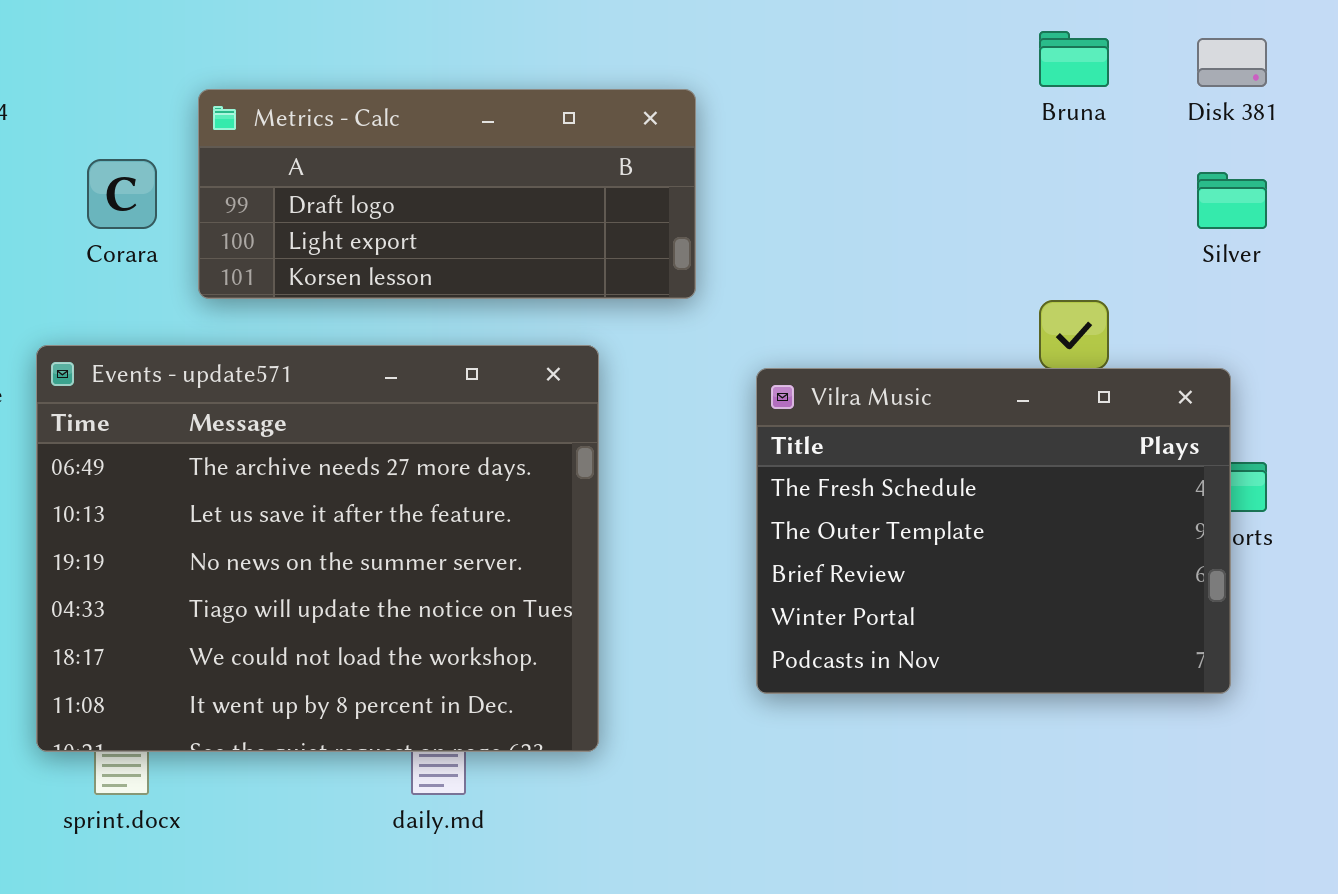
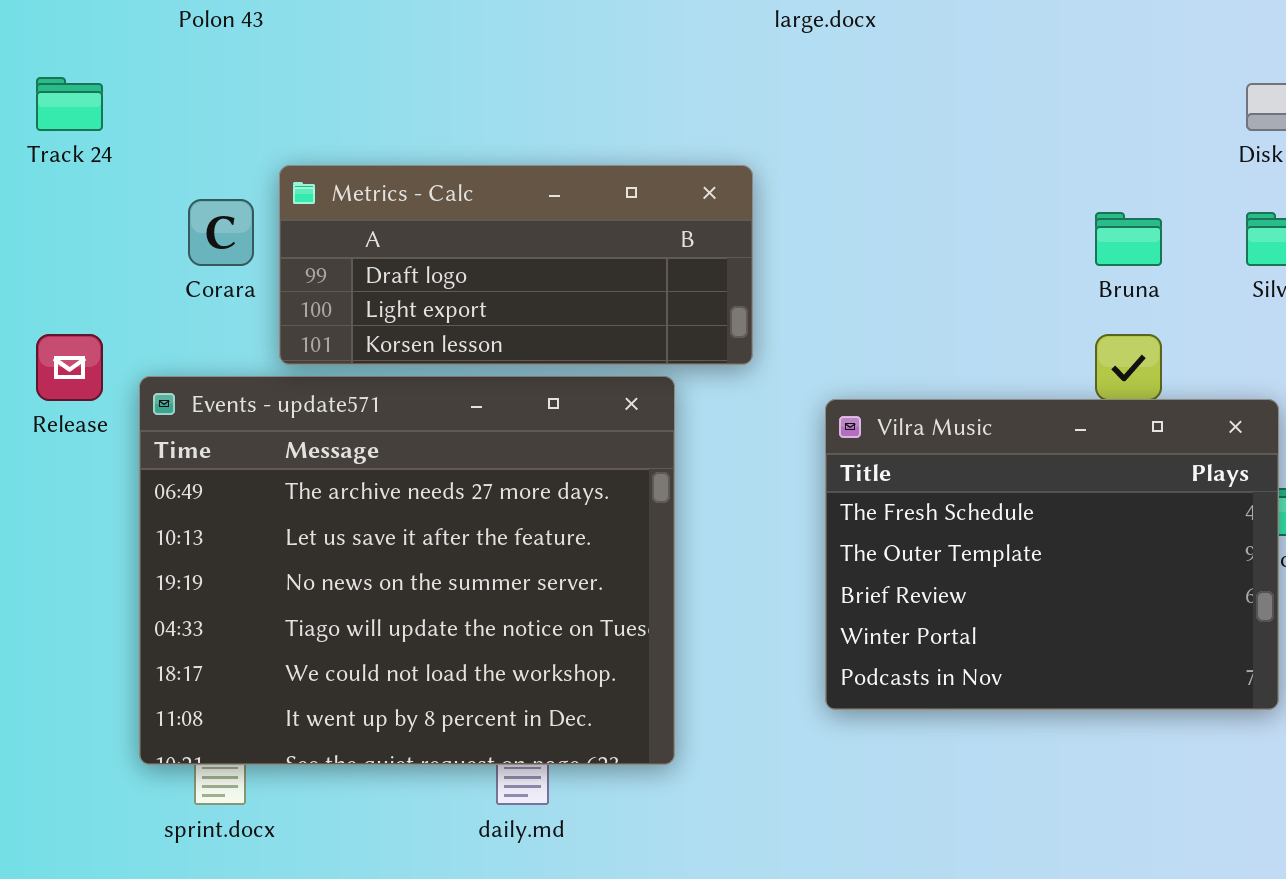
Bruna: [1039,31,1109,87] -> [1095,212,1162,266], moved
Metrics - Calc: [198,89,696,299] -> [279,165,753,365], moved

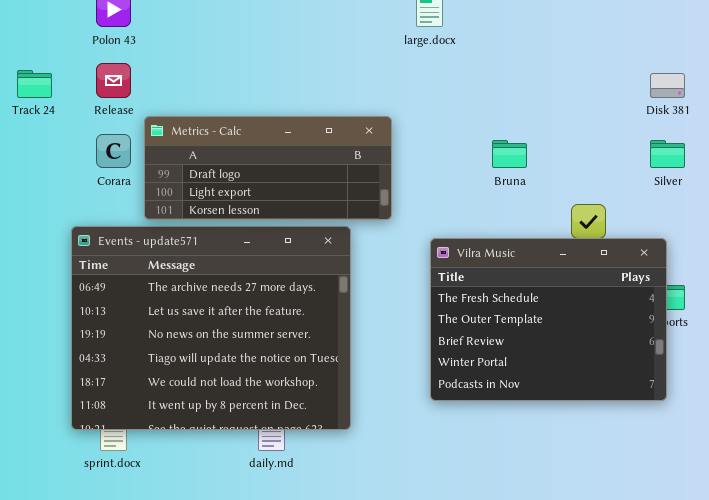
Bruna: [1095,212,1162,266] -> [492,140,527,168], moved
Release: [36,334,103,401] -> [96,63,131,98], moved

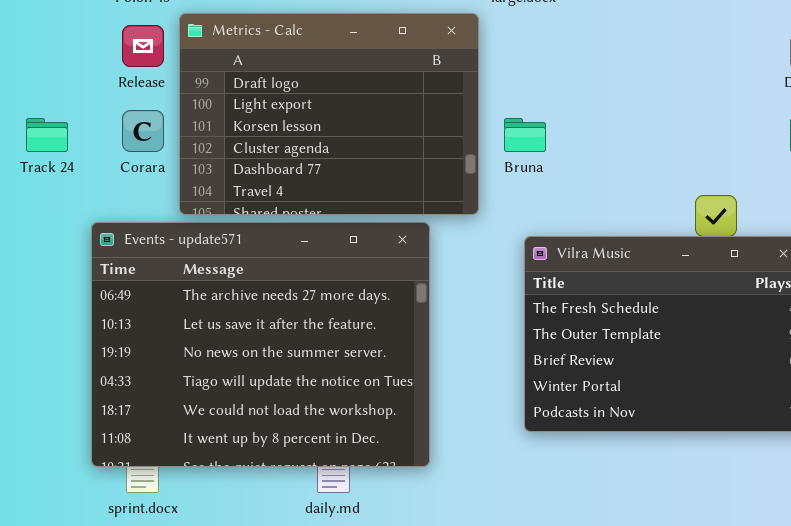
Track 24: [17,70,52,98] -> [26,118,68,152], moved
Metrics - Calc: [144,116,392,220] -> [179,13,479,215], resized
Bruna: [492,140,527,168] -> [504,118,546,152], moved

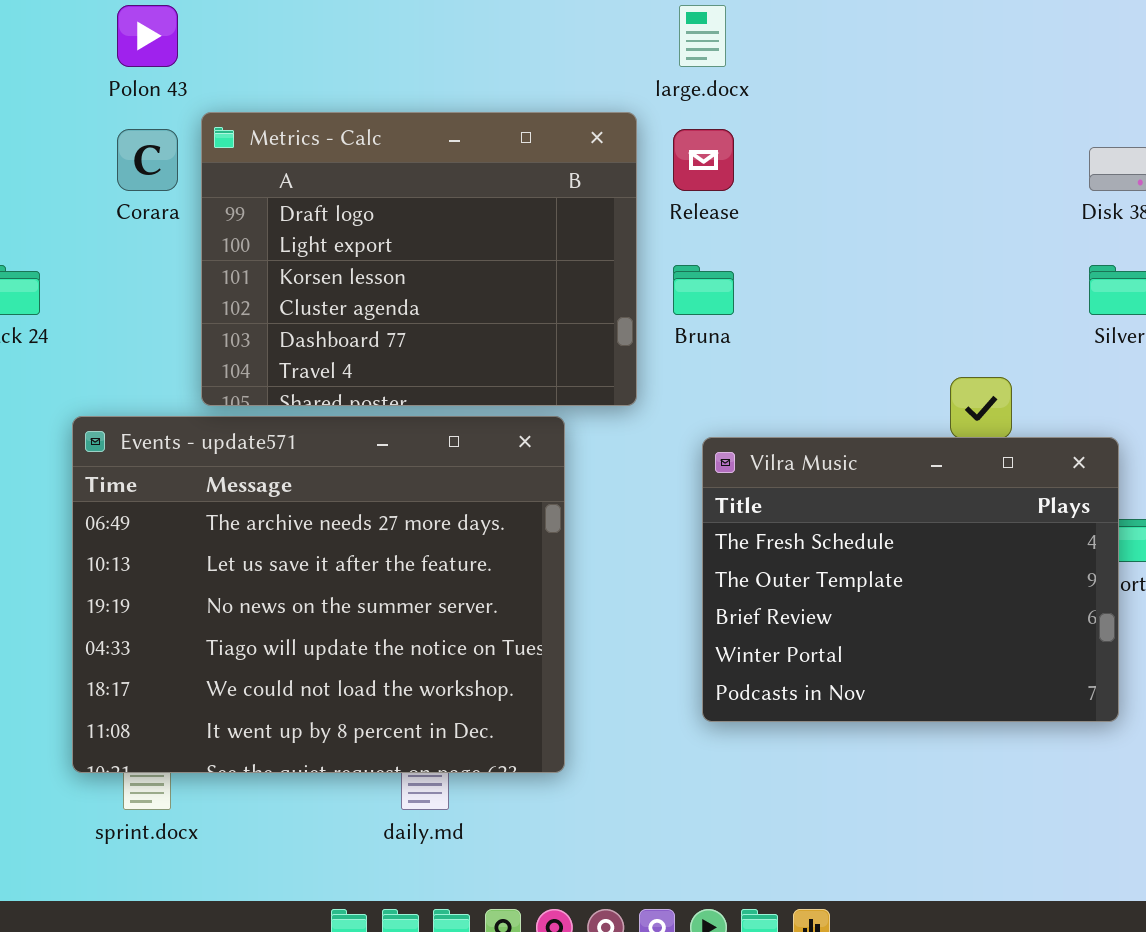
Release: [122,25,164,67] -> [673,129,734,191], moved
Corara: [122,110,164,152] -> [117,129,178,191], moved

